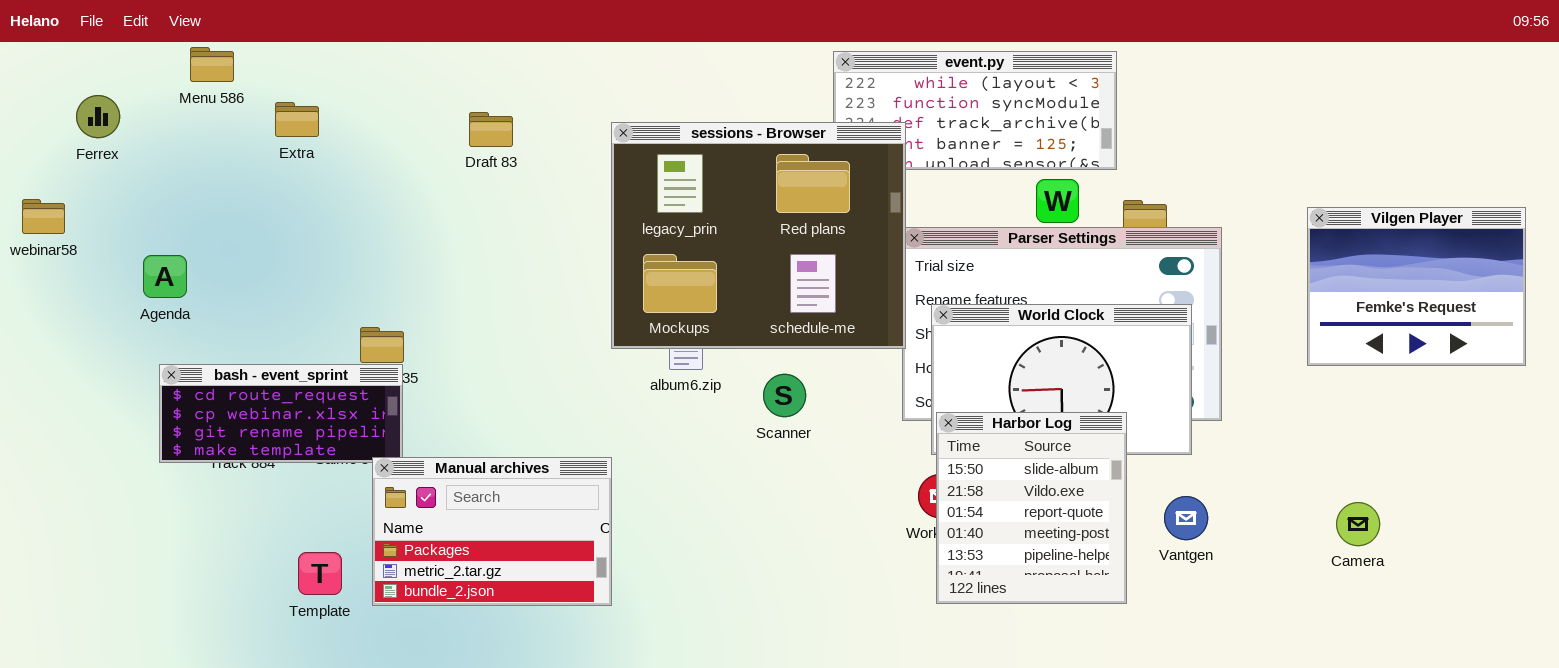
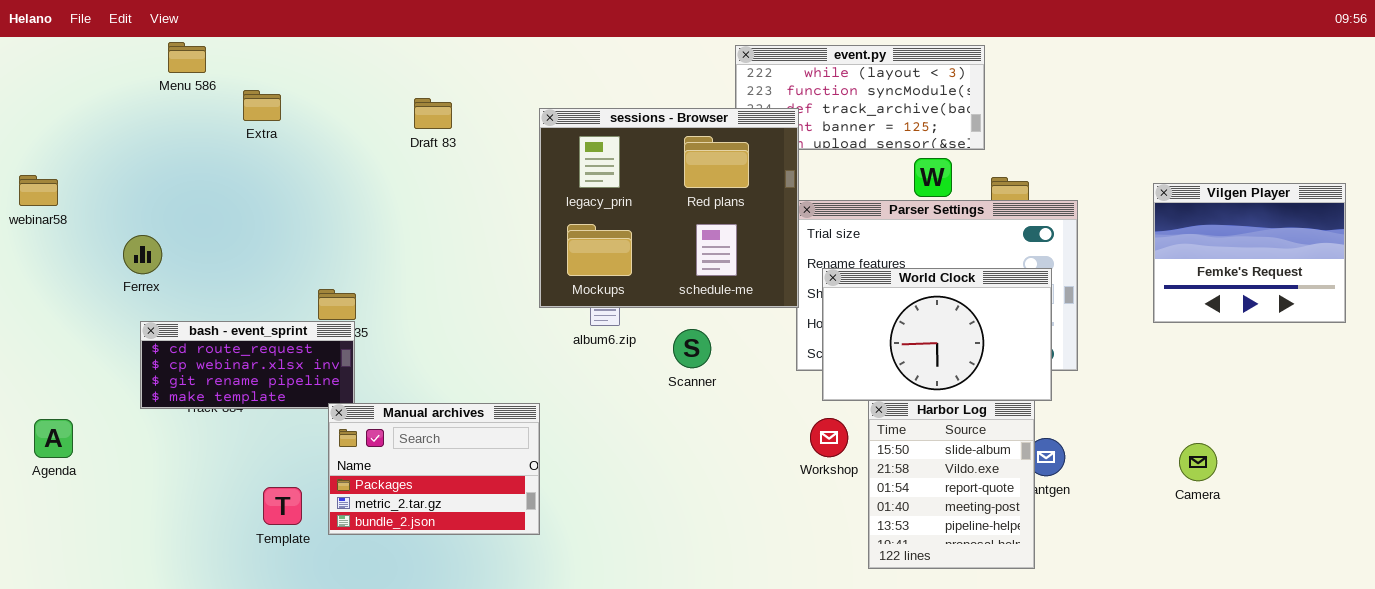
Ferrex: [76,95,120,138] -> [123,235,162,274], moved
Agenda: [143,255,187,298] -> [34,419,73,458], moved
Harbor Log: [936,412,1127,604] -> [868,400,1035,569], moved

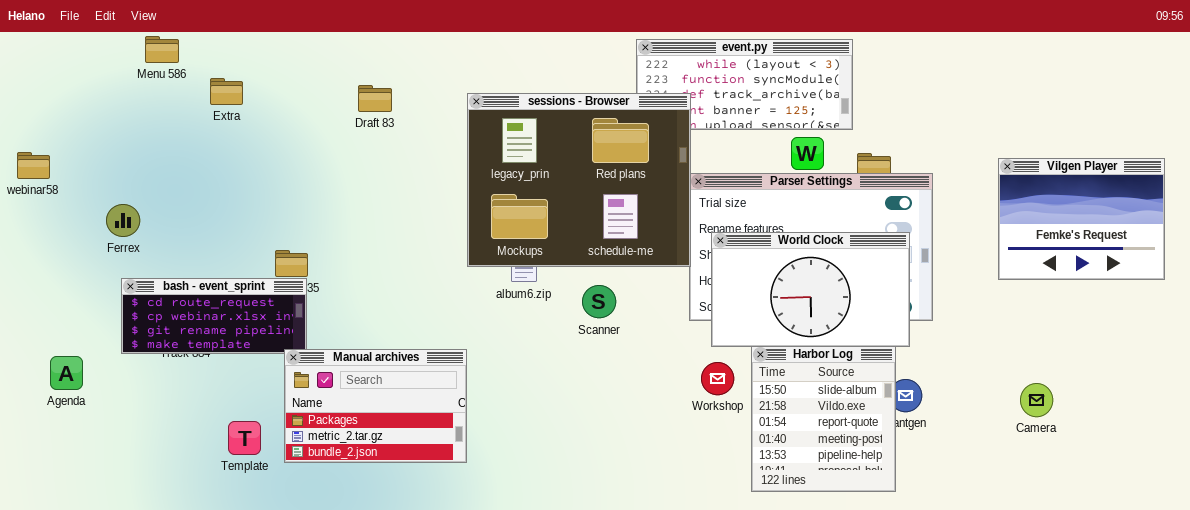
Agenda: [34,419,73,458] -> [50,356,83,390], moved

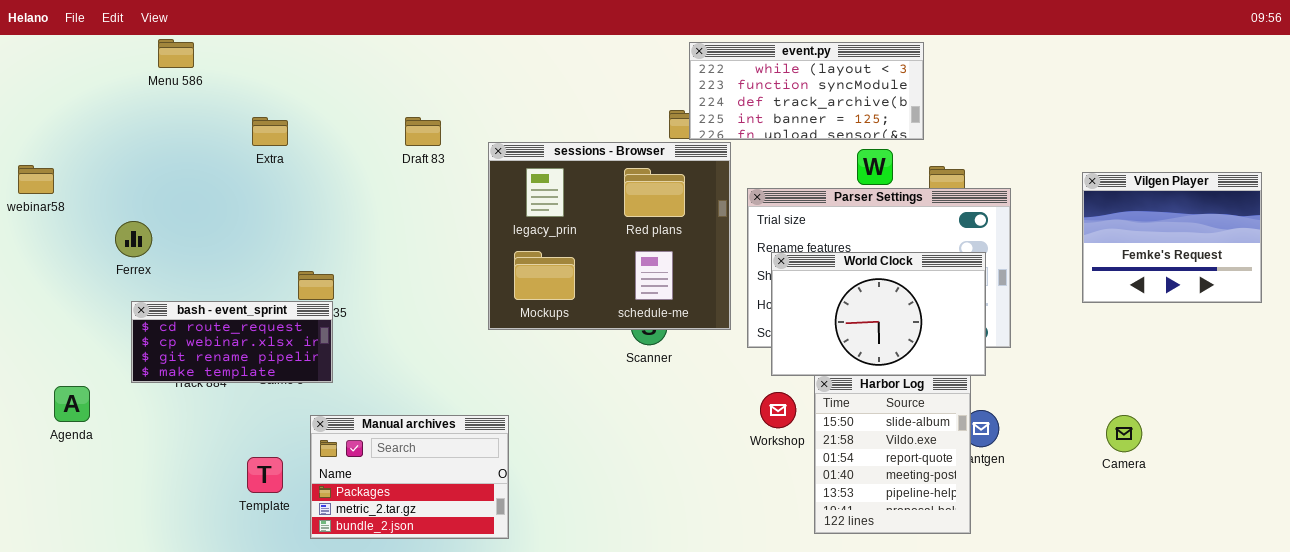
Extra: [210,78,243,105] -> [252,117,288,146], moved
Draft 83: [358,85,392,112] -> [405,117,441,146], moved
sessions - Browser: [467,93,691,267] -> [488,142,731,330], moved
Manual archives: [284,349,467,463] -> [310,415,509,539], moved

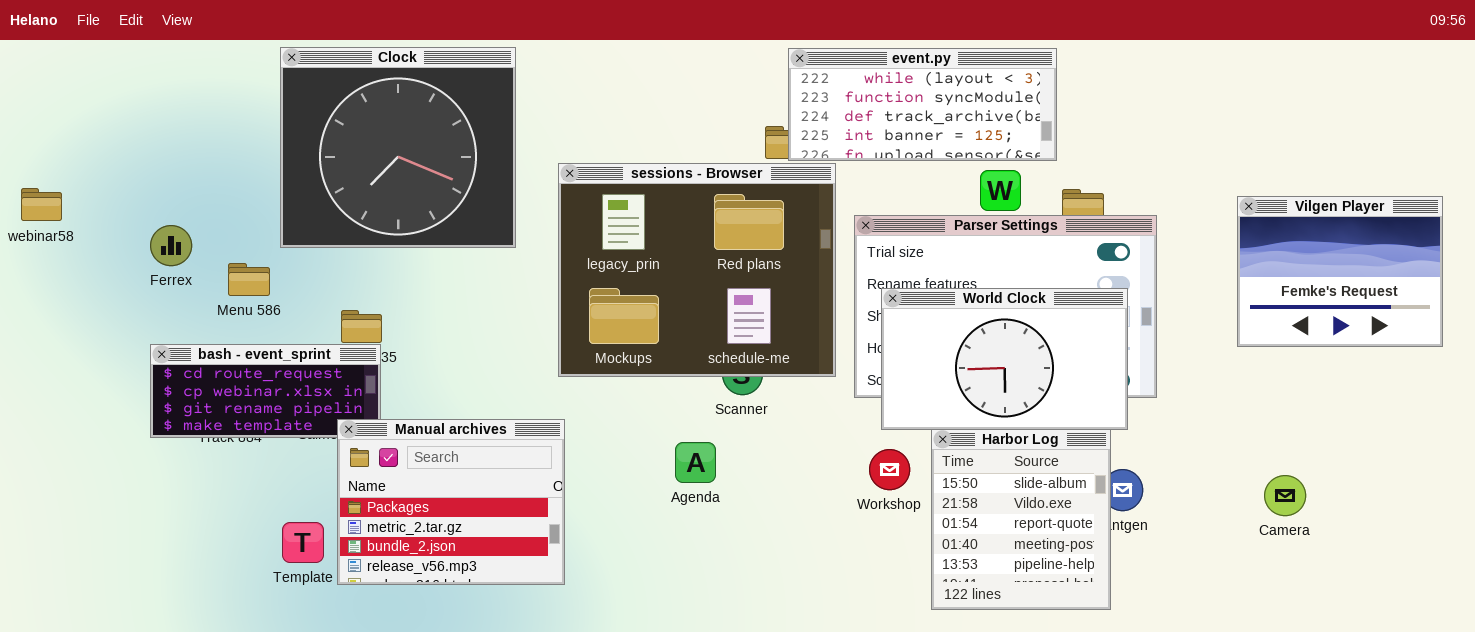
Menu 586: [158,39,194,68] -> [228,263,270,296], moved
Clock: none -> [280,47,516,248], opened
Ferrex: [115,221,152,257] -> [150,225,192,266], moved
Agenda: [54,386,90,422] -> [675,442,716,483], moved
Manual archives: [310,415,509,539] -> [337,419,565,585], moved, resized

